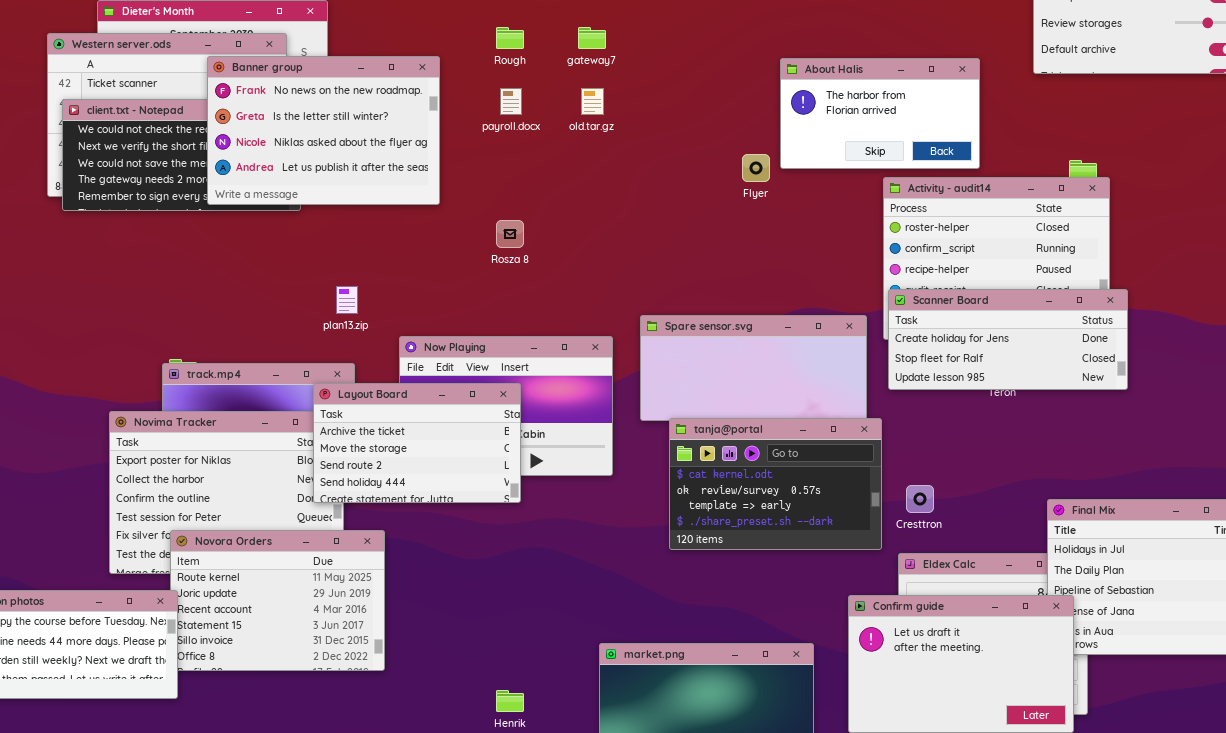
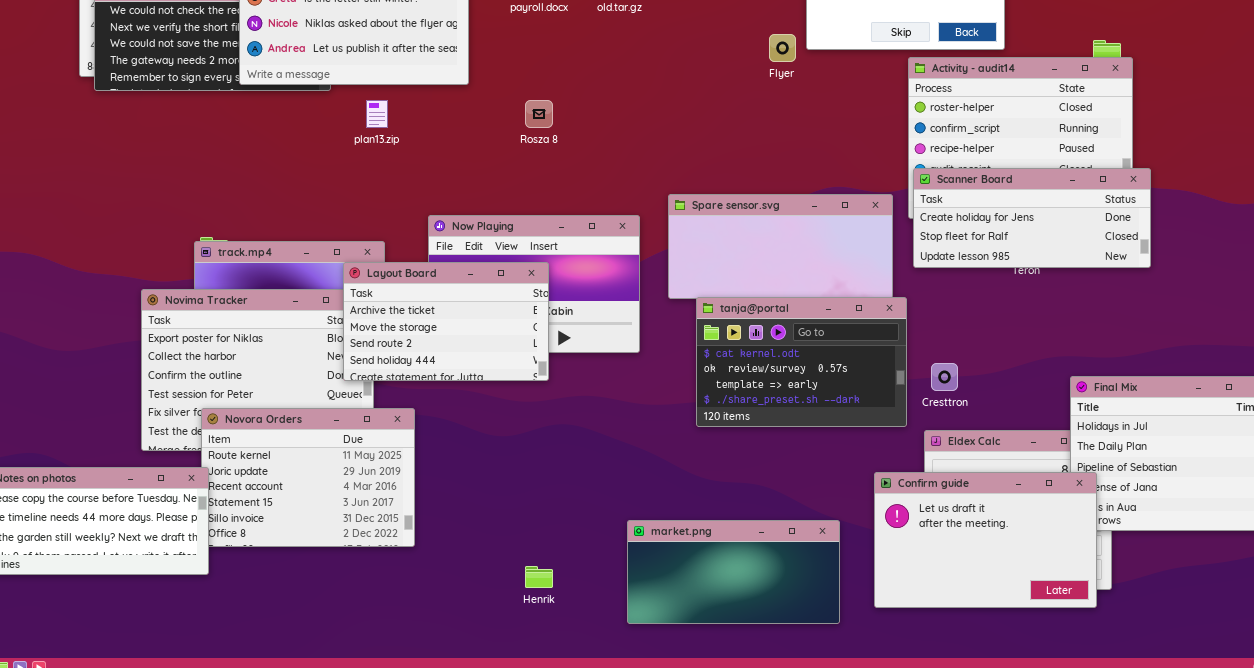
plan13.zip: [336,286,358,314] -> [366,100,388,128], moved

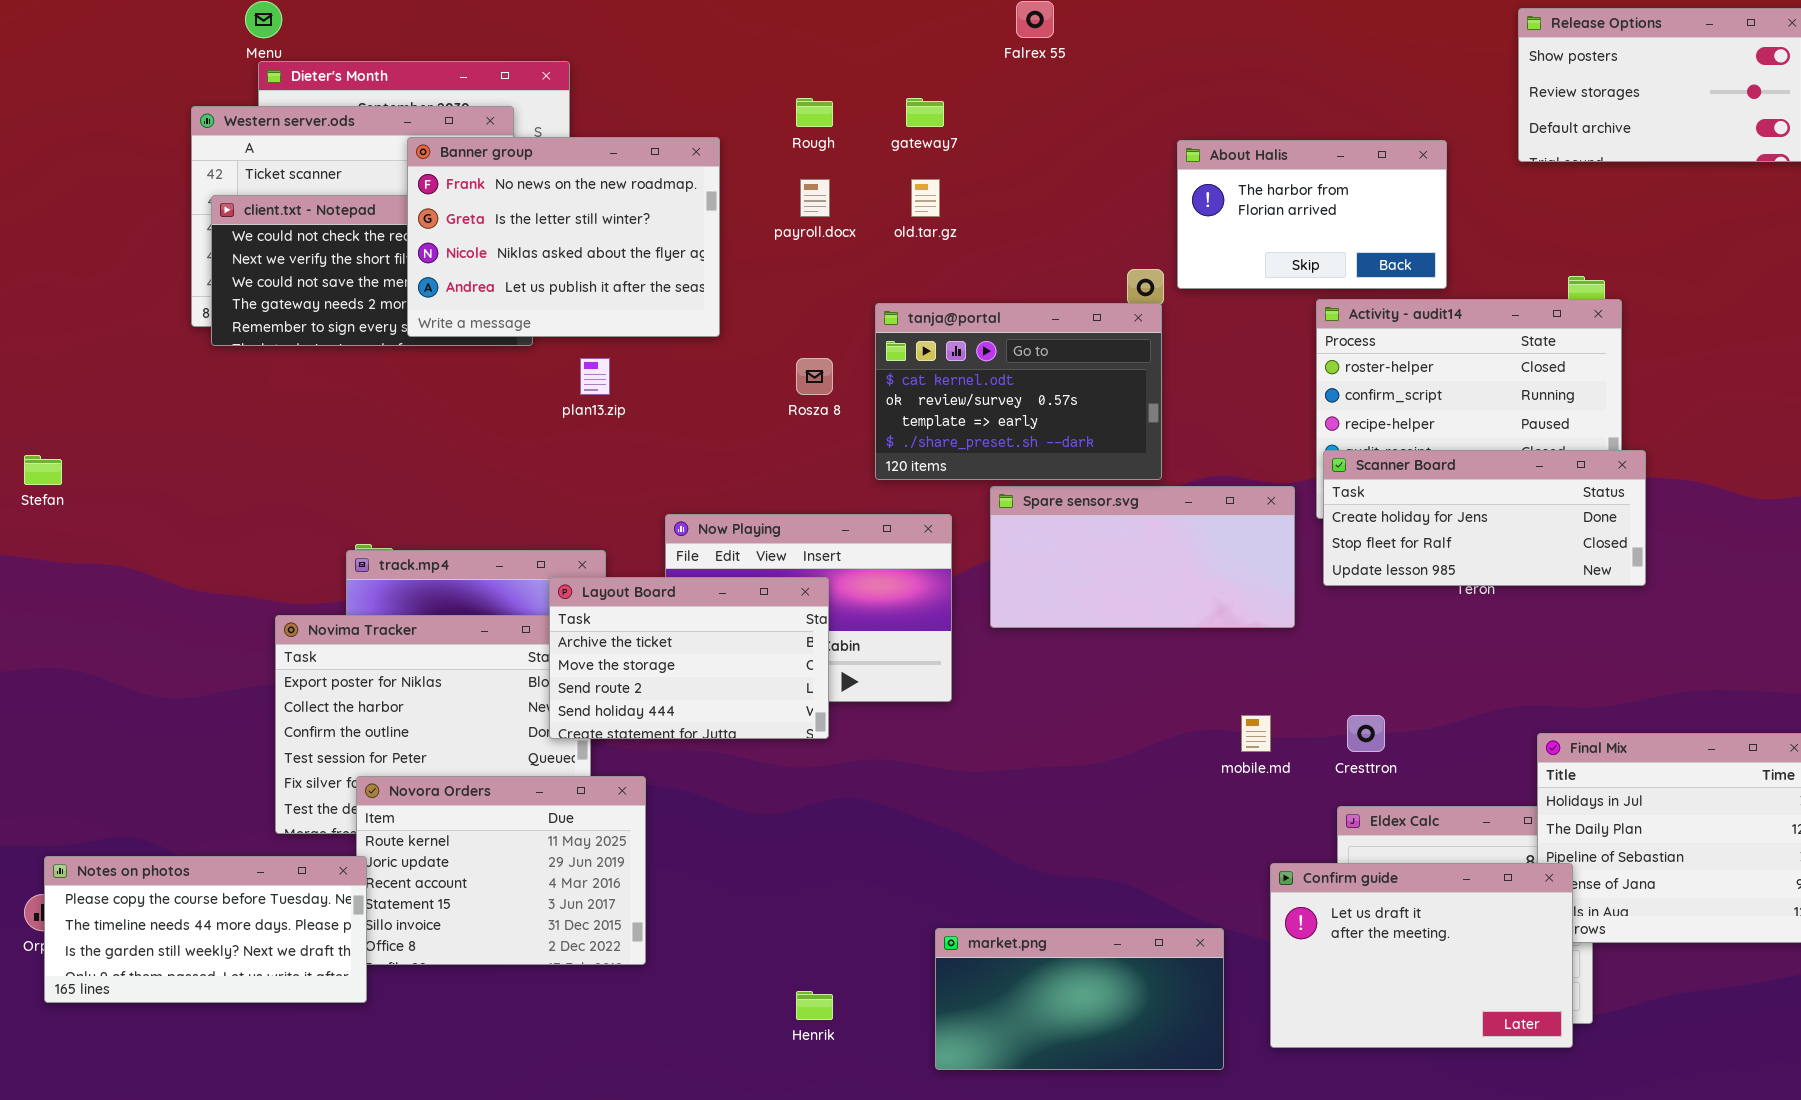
tanja@portal: [696,297,907,427] -> [875,303,1162,480], moved

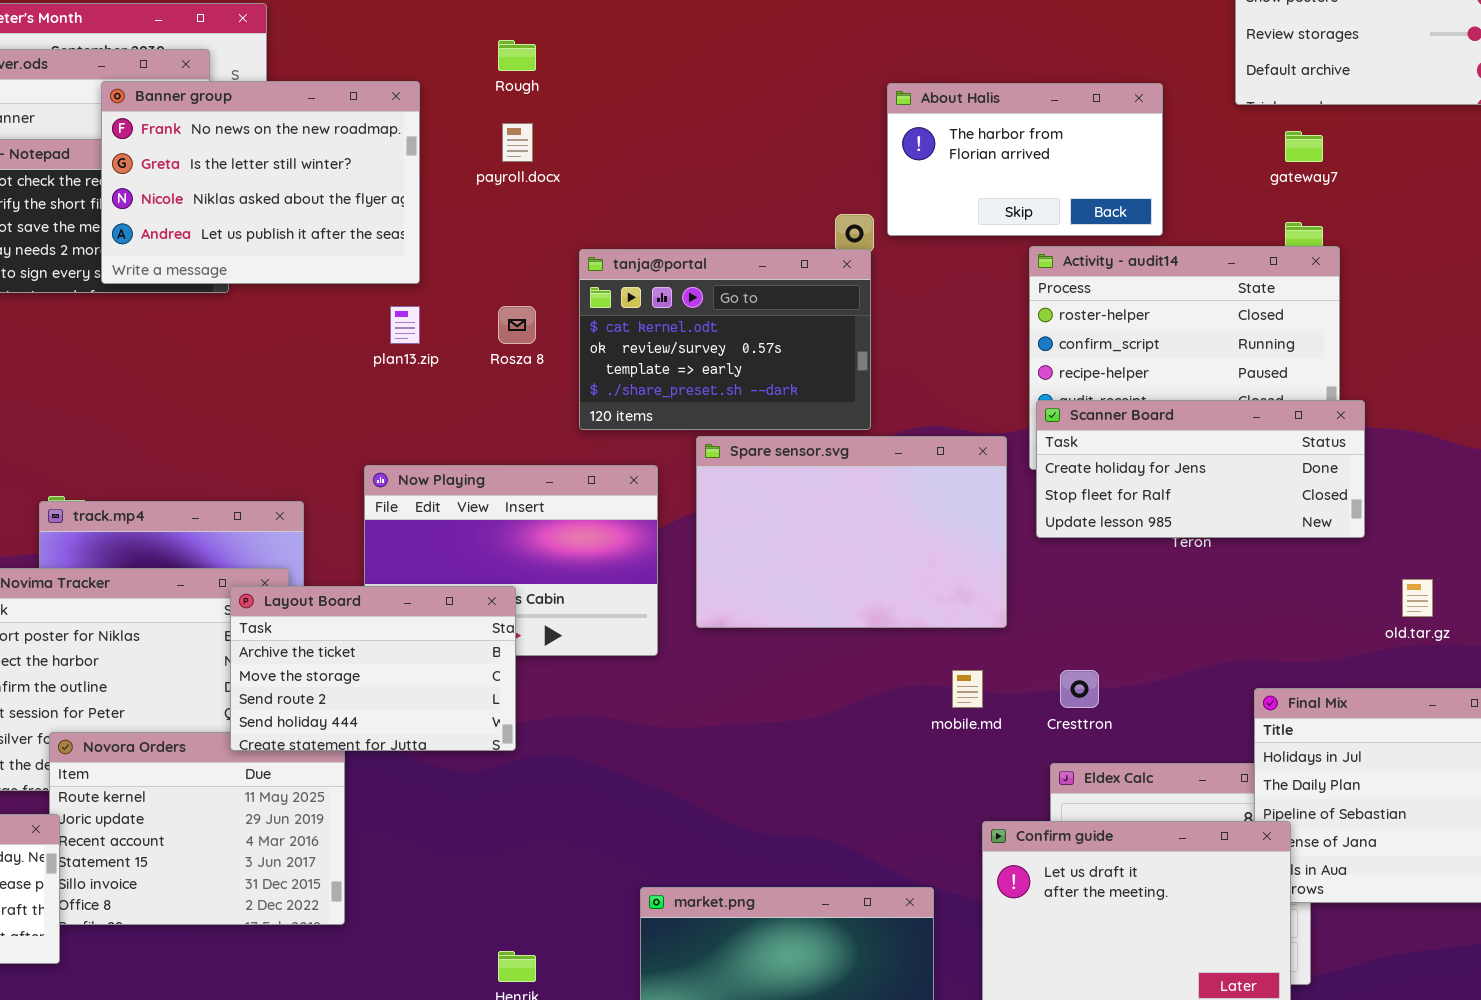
gateway7: [906,98,944,127] -> [1285,131,1323,162], moved
old.tar.gz: [911,179,940,217] -> [1402,579,1433,617], moved
plan13.zip: [580,358,610,395] -> [390,306,420,344], moved
Spare sensor.svg: [990,486,1295,628] -> [696,436,1007,628], resized
Layout Board: [549,577,829,739] -> [230,586,516,751], moved

